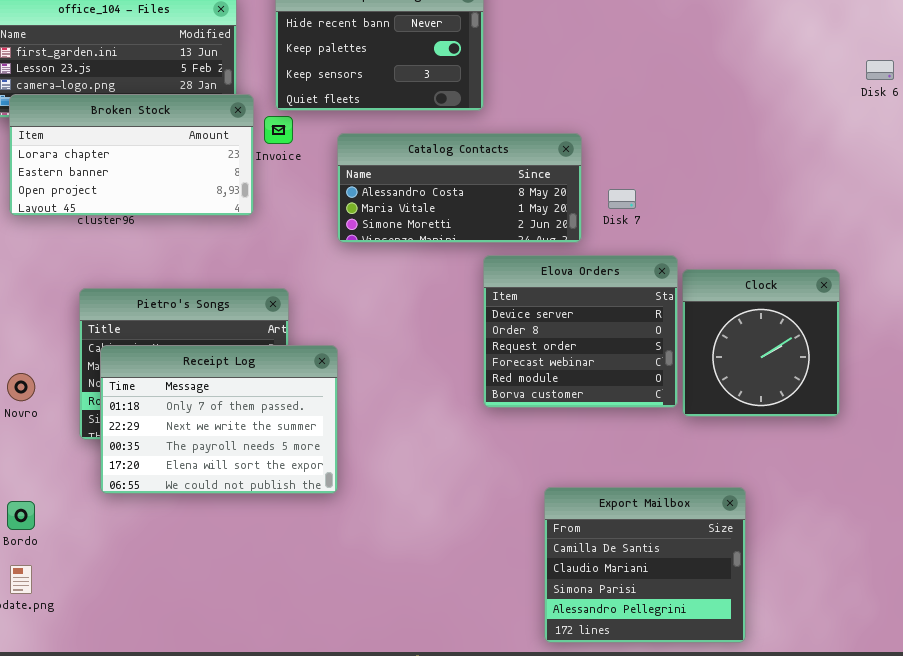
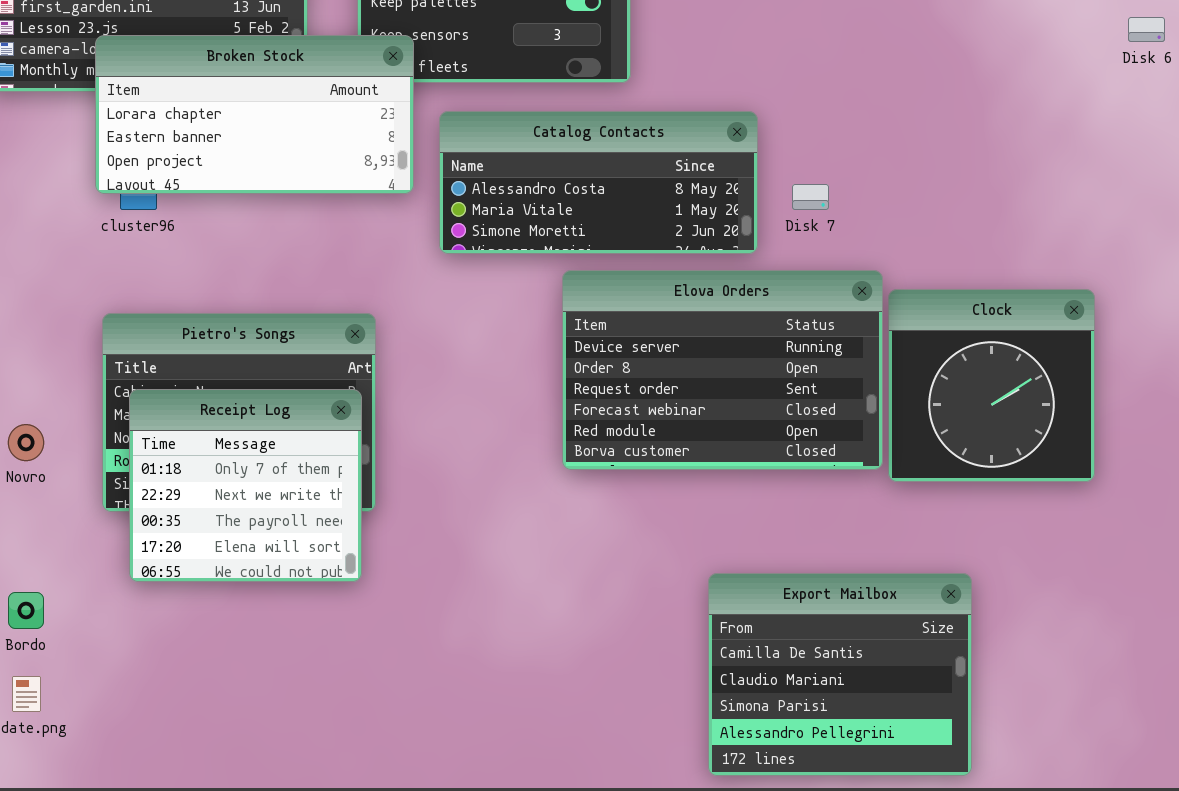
Broken Stock: [9,94,254,216] -> [95,35,414,194], moved
Elova Orders: [483,255,678,408] -> [562,270,883,470], resized
Receipt Log: [100,345,338,494] -> [129,389,362,582], resized

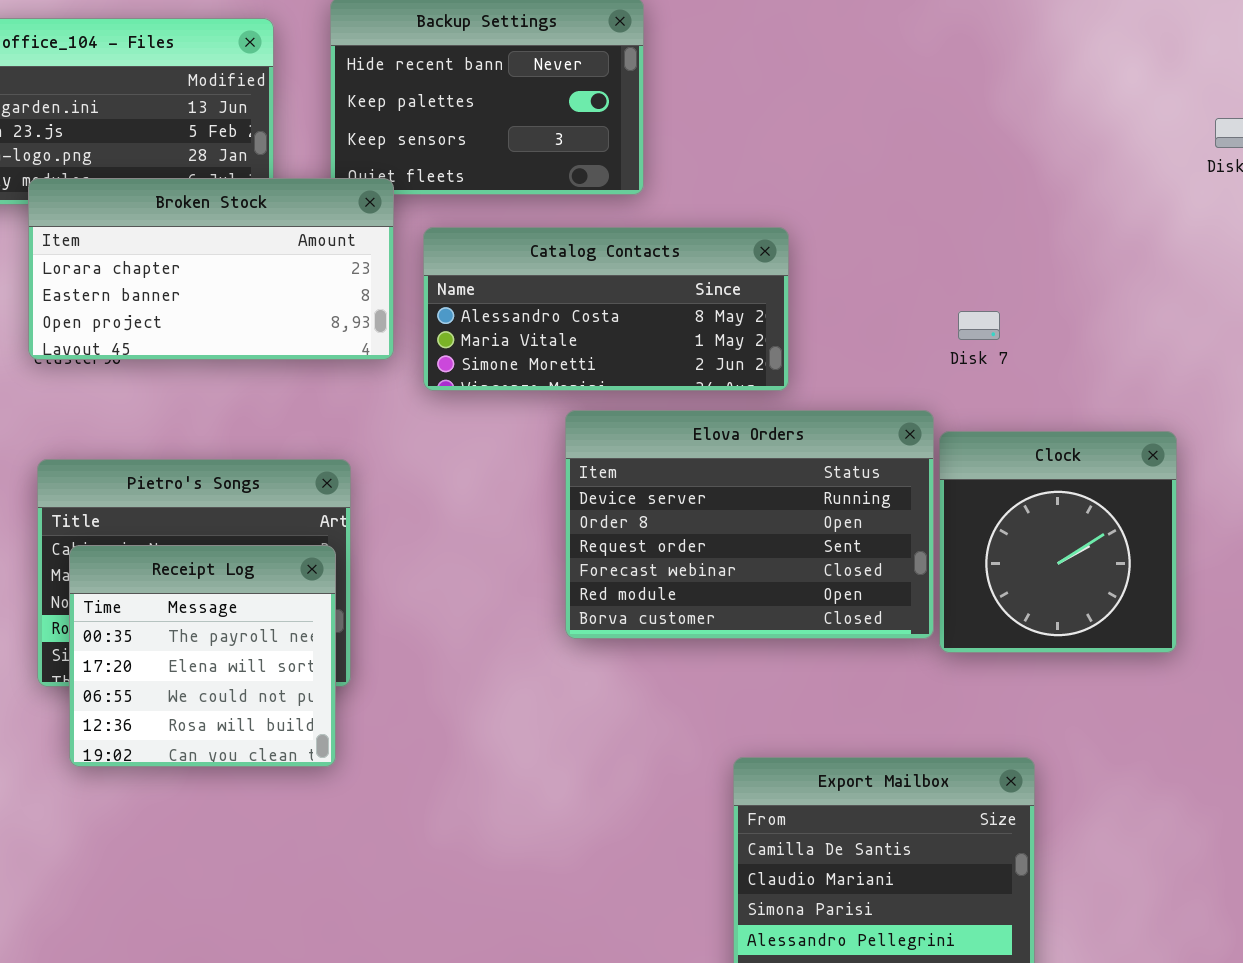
Broken Stock: [95,35,414,194] -> [28,178,394,360], moved
Disk 7: [792,184,829,210] -> [958,311,1000,340], moved
Receipt Log: [129,389,362,582] -> [69,545,336,767], scrolled down 2 rows

